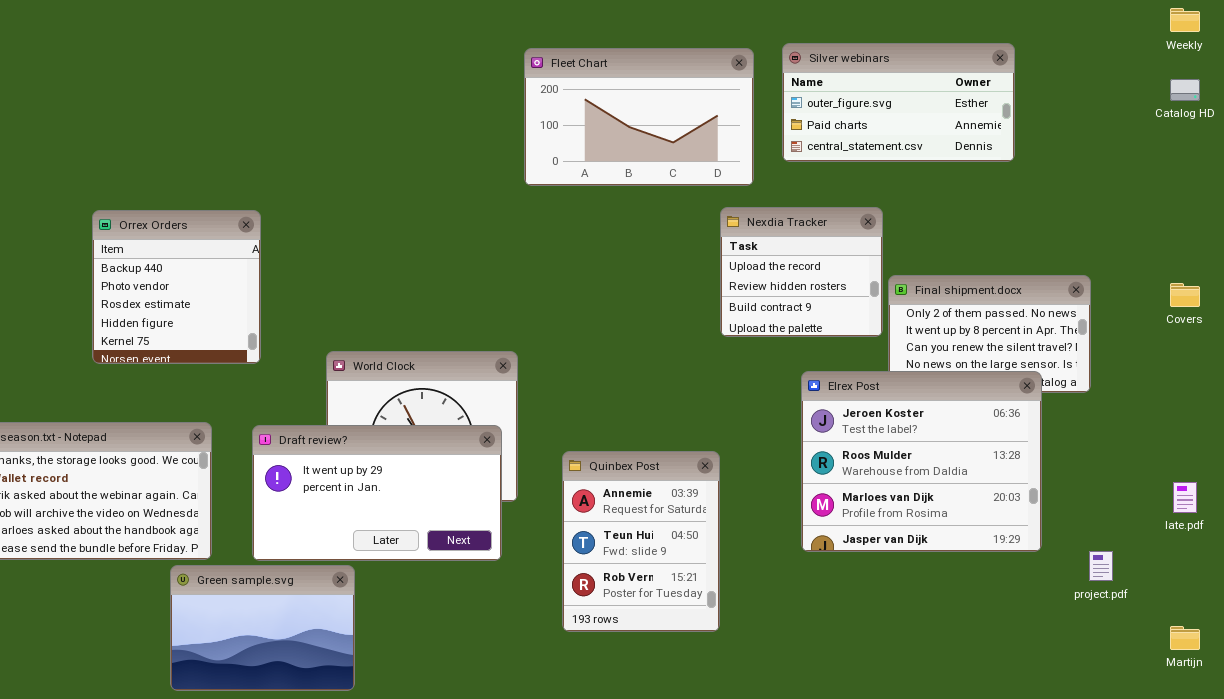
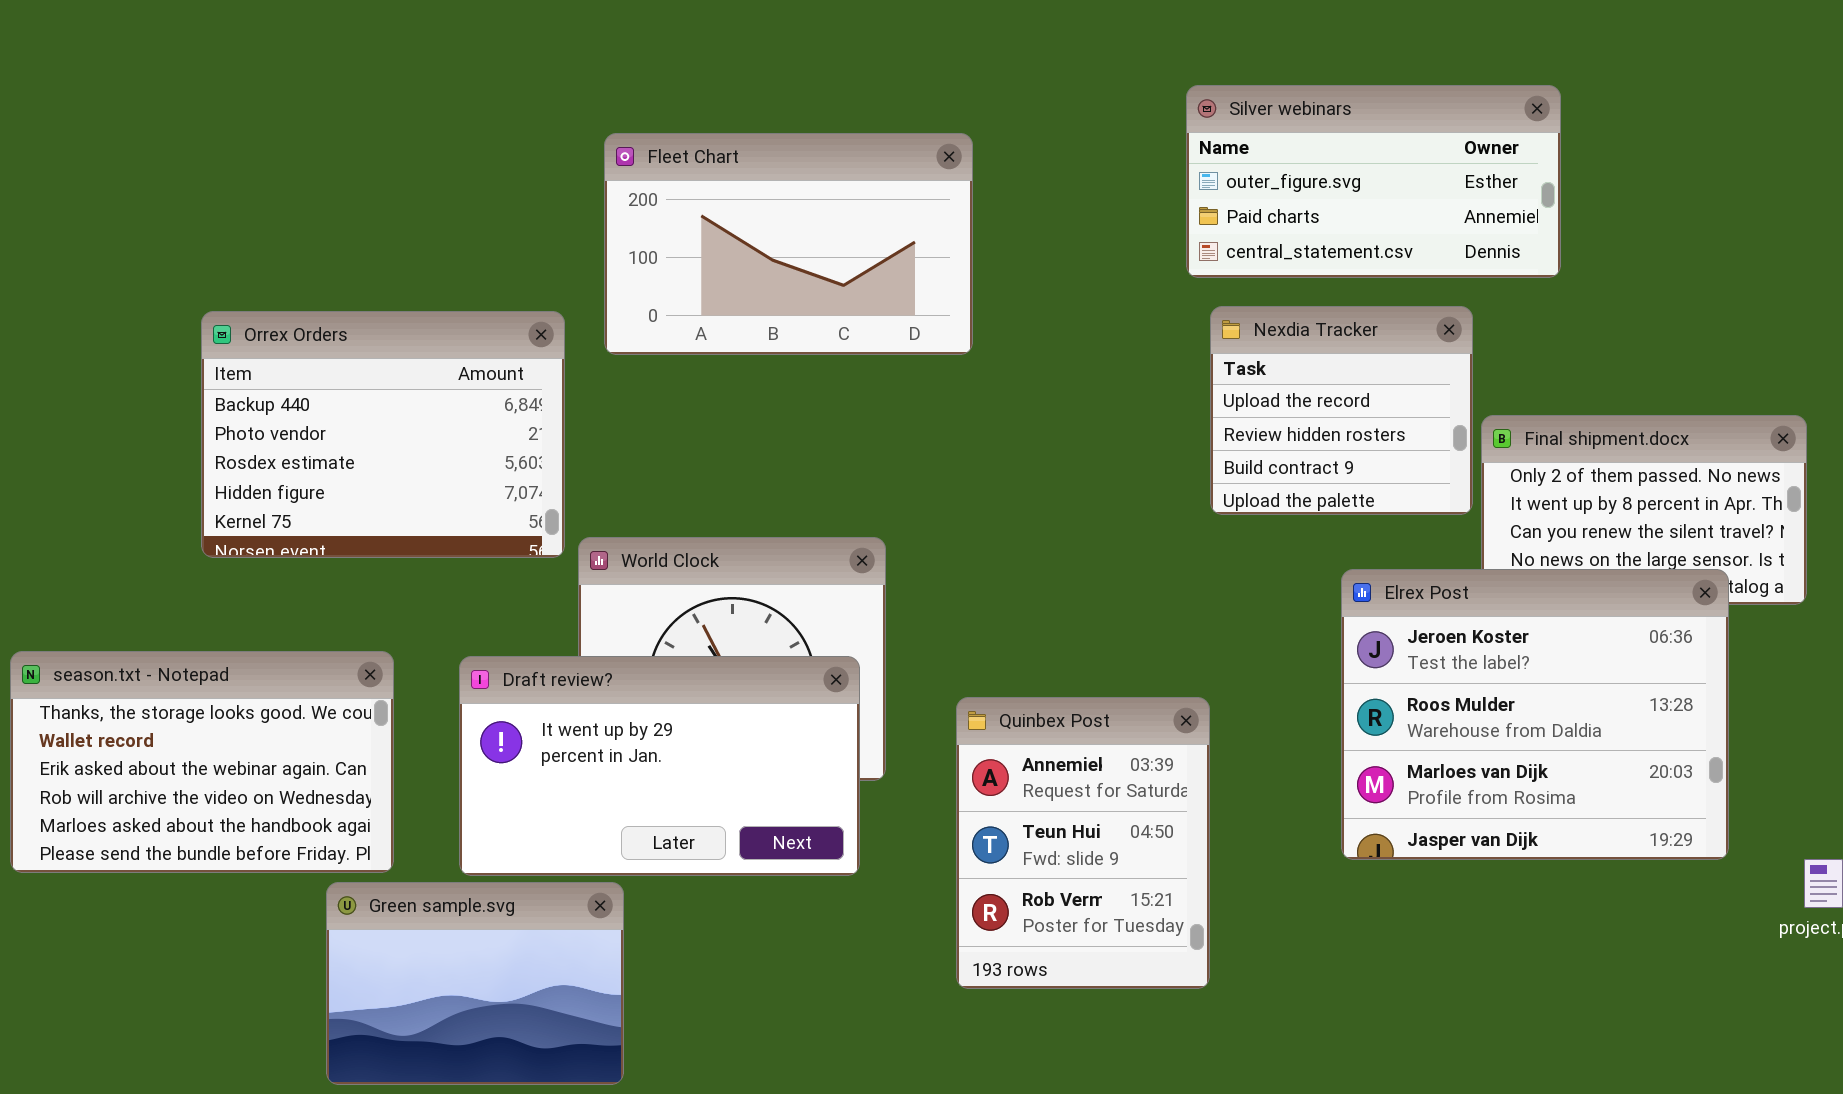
Silver webinars: [782,43,1015,162] -> [1186,85,1561,278], moved
Fleet Chart: [524,48,754,186] -> [604,133,973,355], moved
Orrex Orders: [92,210,261,364] -> [201,311,565,558], resized

